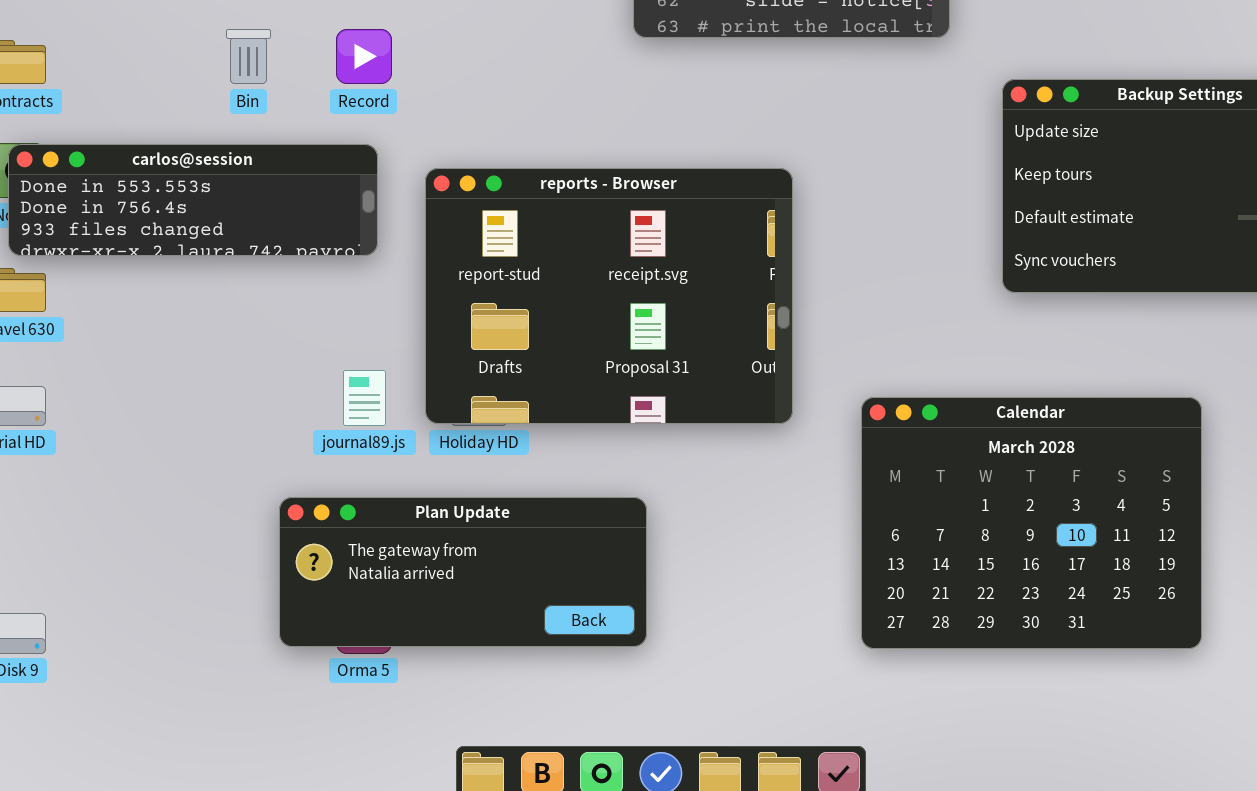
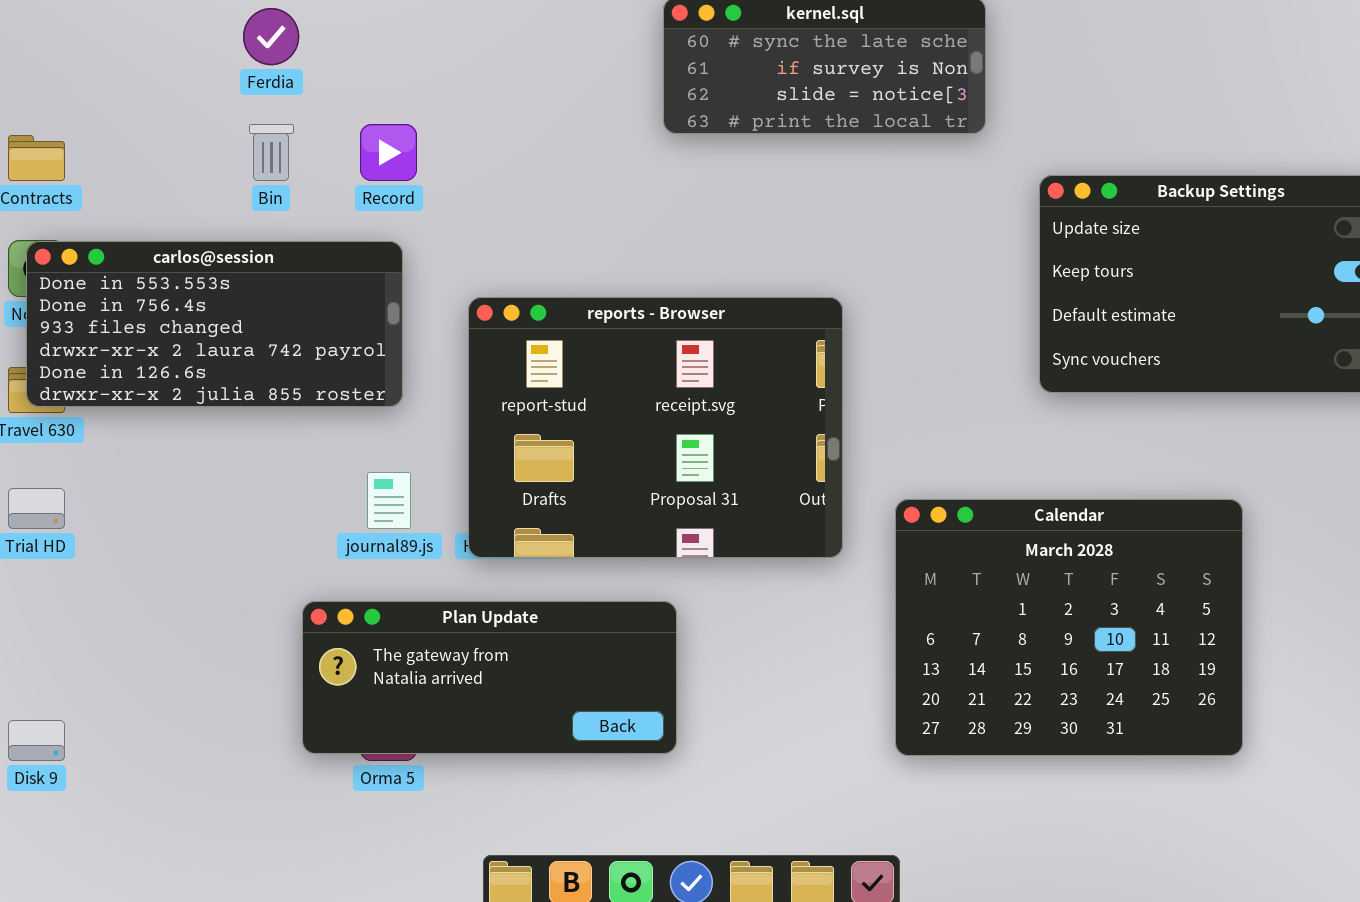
carlos@session: [8,144,378,256] -> [26,241,403,407], resized
reports - Browser: [425,168,793,424] -> [468,297,843,558], moved

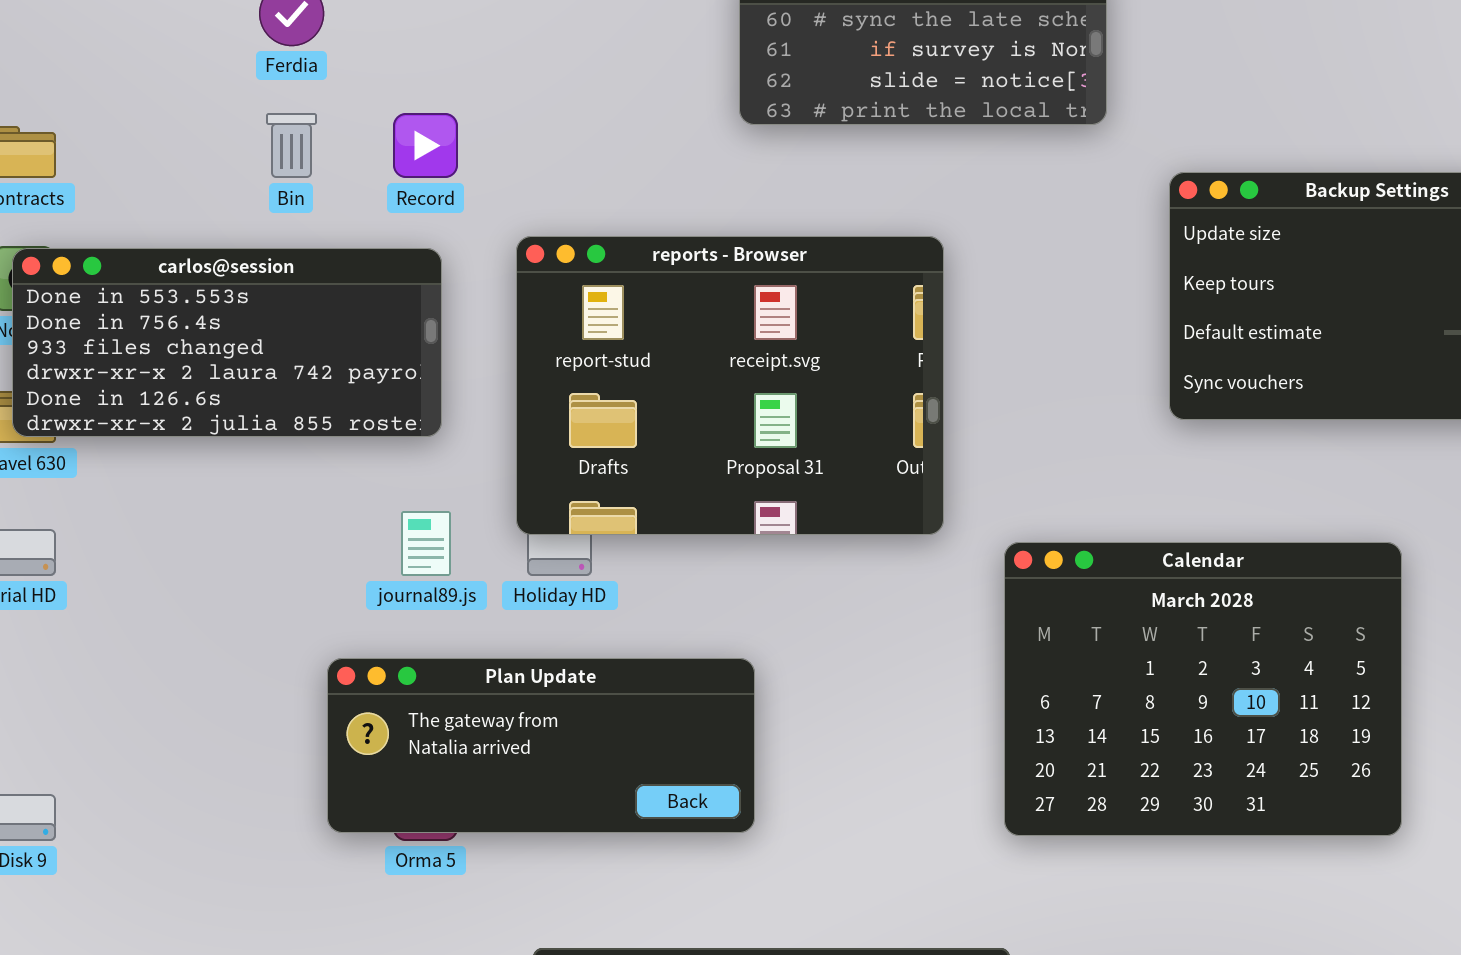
reports - Browser: [468,297,843,558] -> [516,236,944,535], moved

